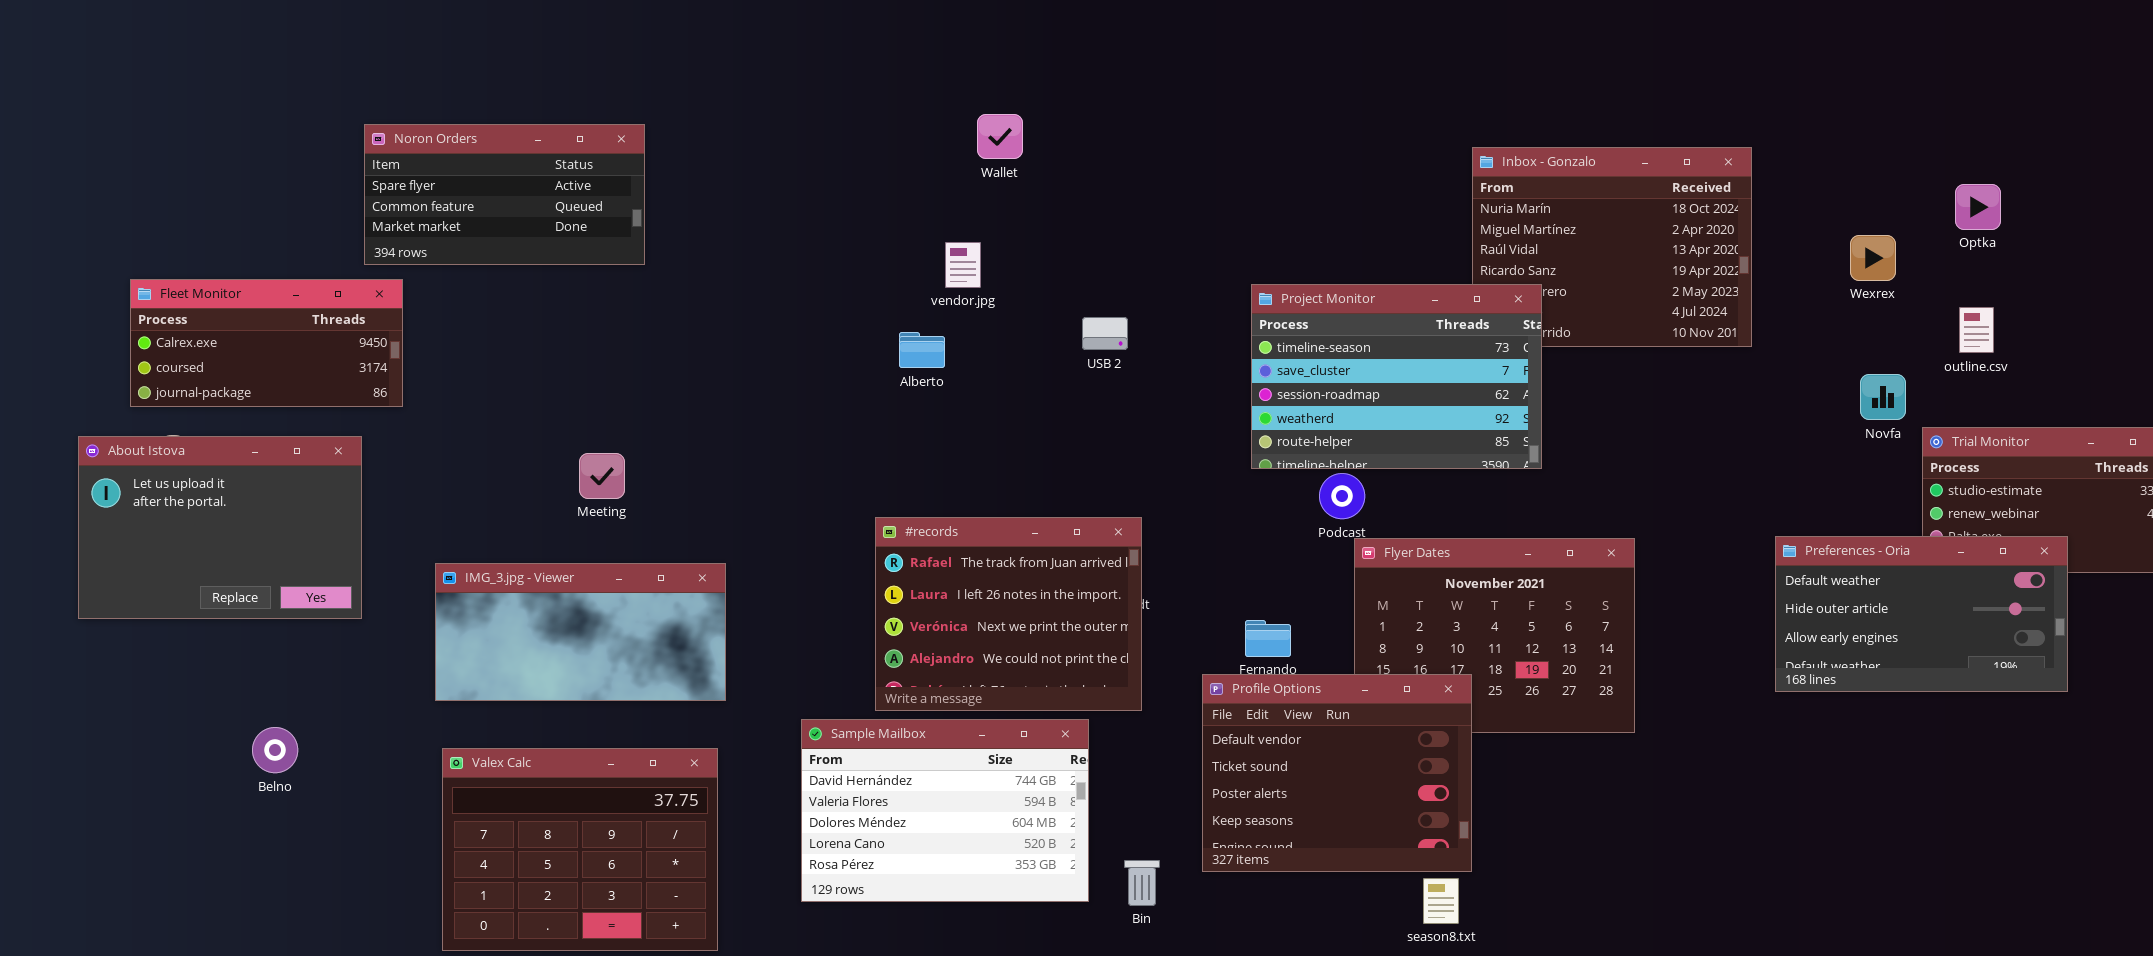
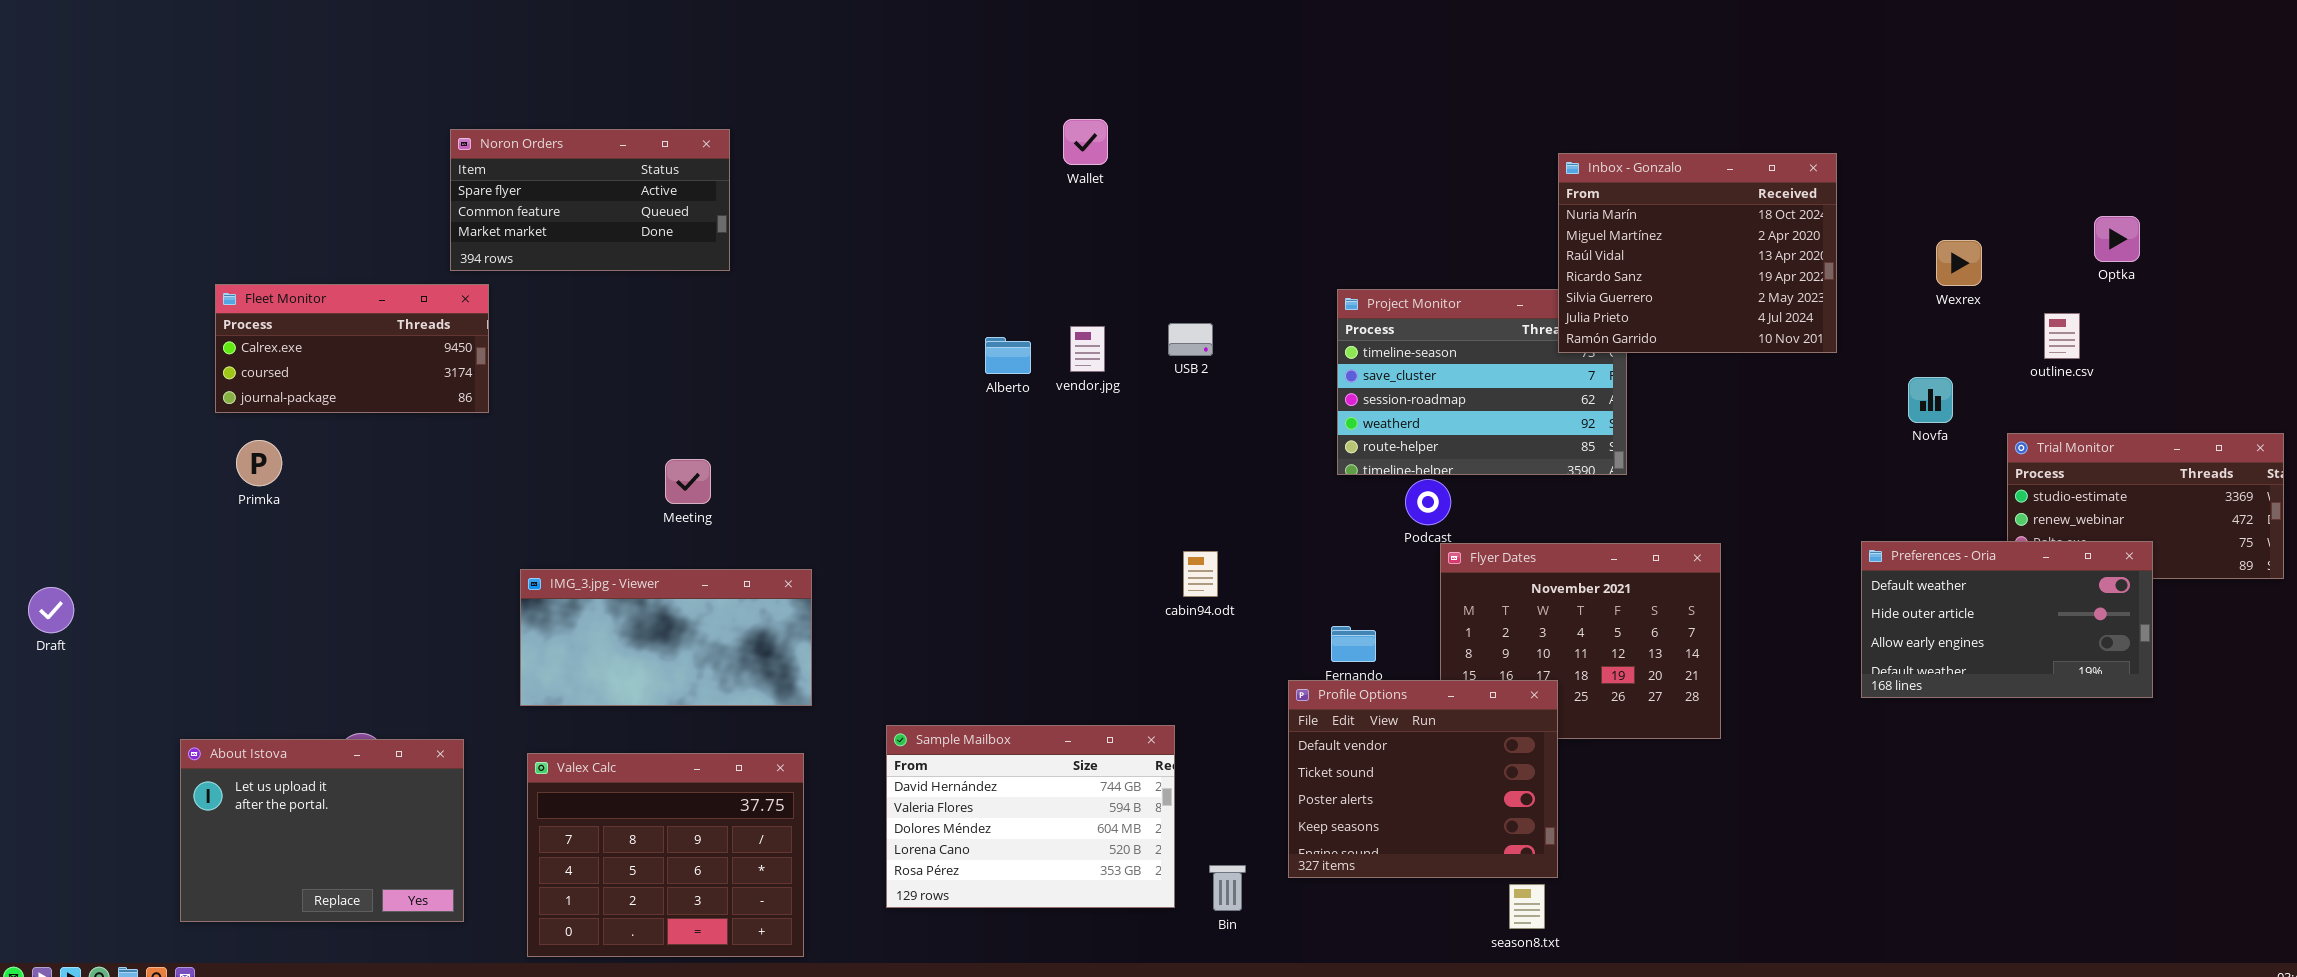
Inbox - Gonzalo: [1472,147,1752,347] -> [1558,153,1837,353], raised
Optka: [1955,184,2001,230] -> [2094,216,2140,262], moved
vendor.jpg: [945,242,981,288] -> [1070,326,1105,372], moved
Novfa: [1860,374,1906,420] -> [1908,377,1953,423], moved
About Istova: [78,436,362,619] -> [180,739,464,922], moved
#records: [875,517,1142,711] -> none, closed

